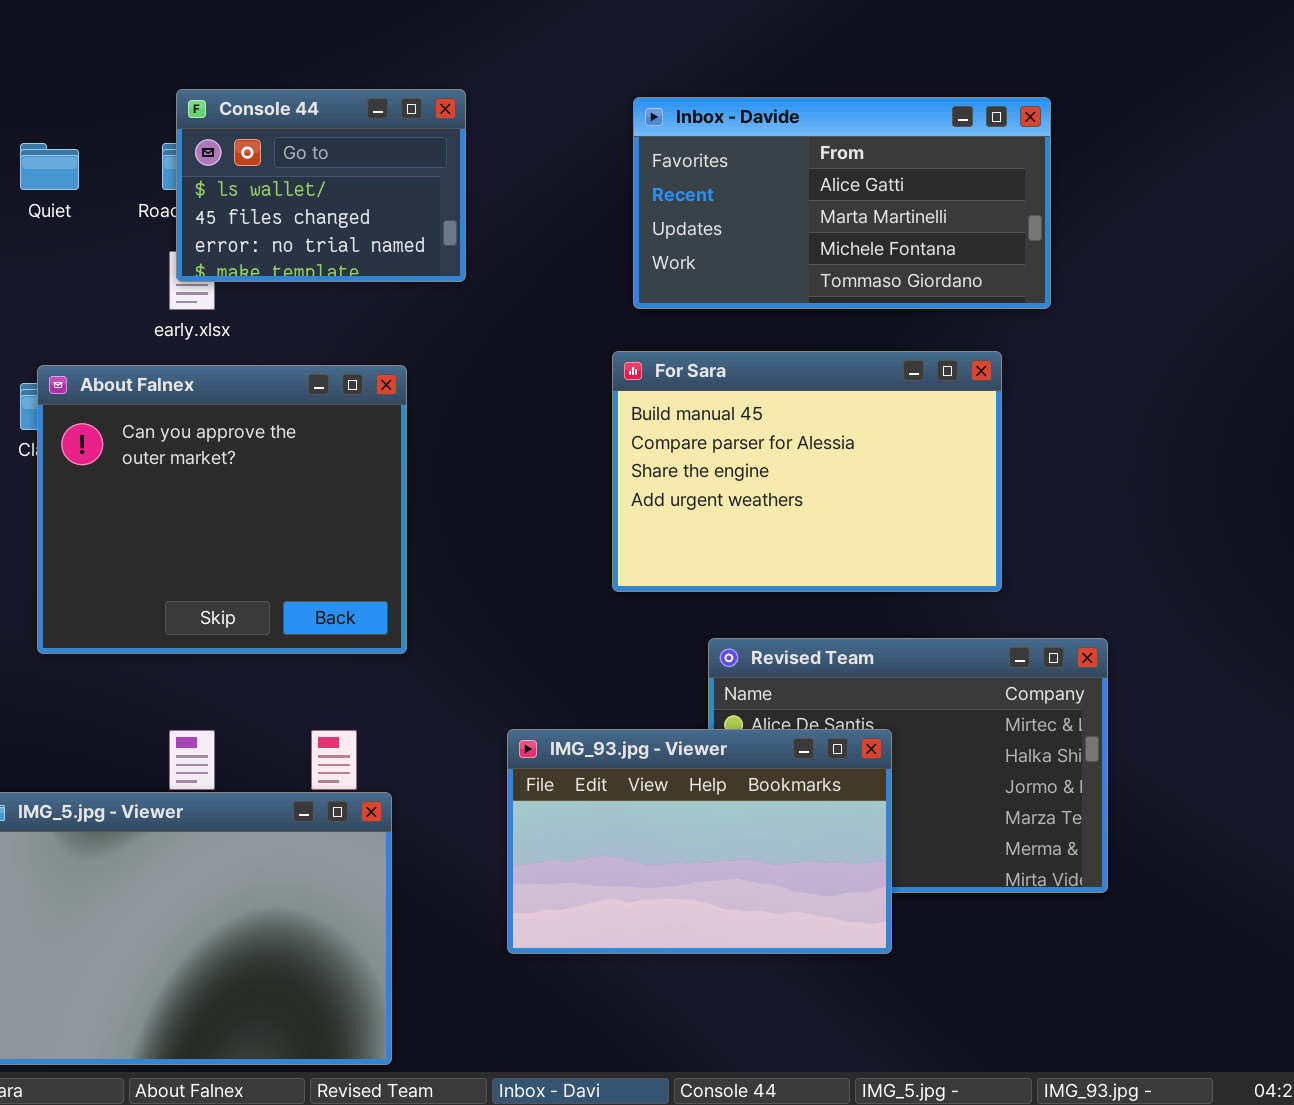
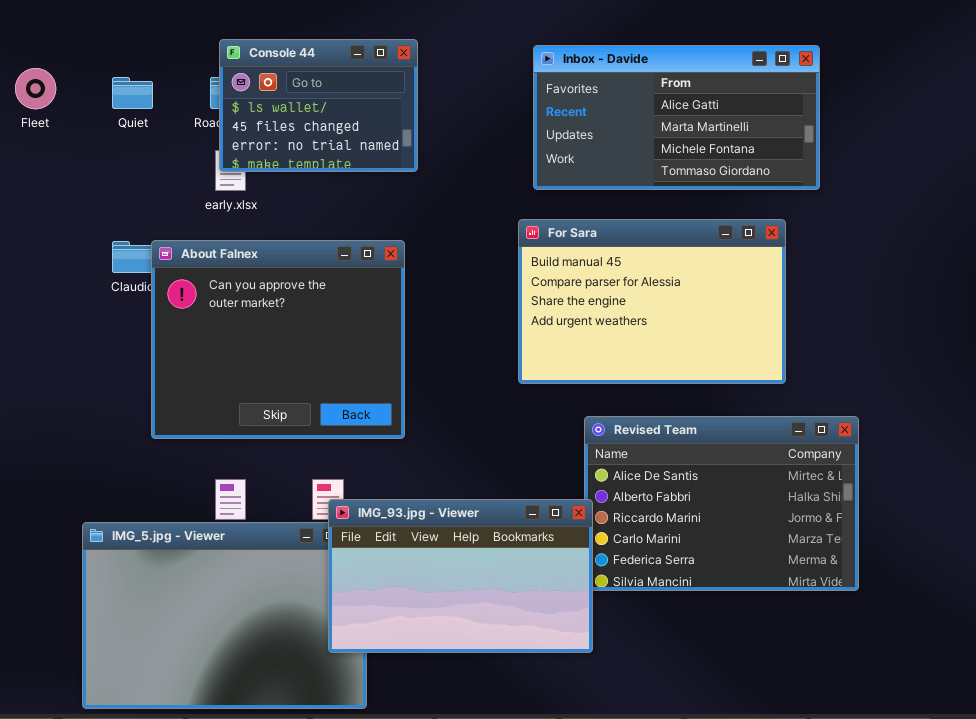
About Falnex: [37,365,407,654] -> [151,240,405,439], moved
IMG_93.jpg - Viewer: [507,729,892,954] -> [328,499,593,653], moved

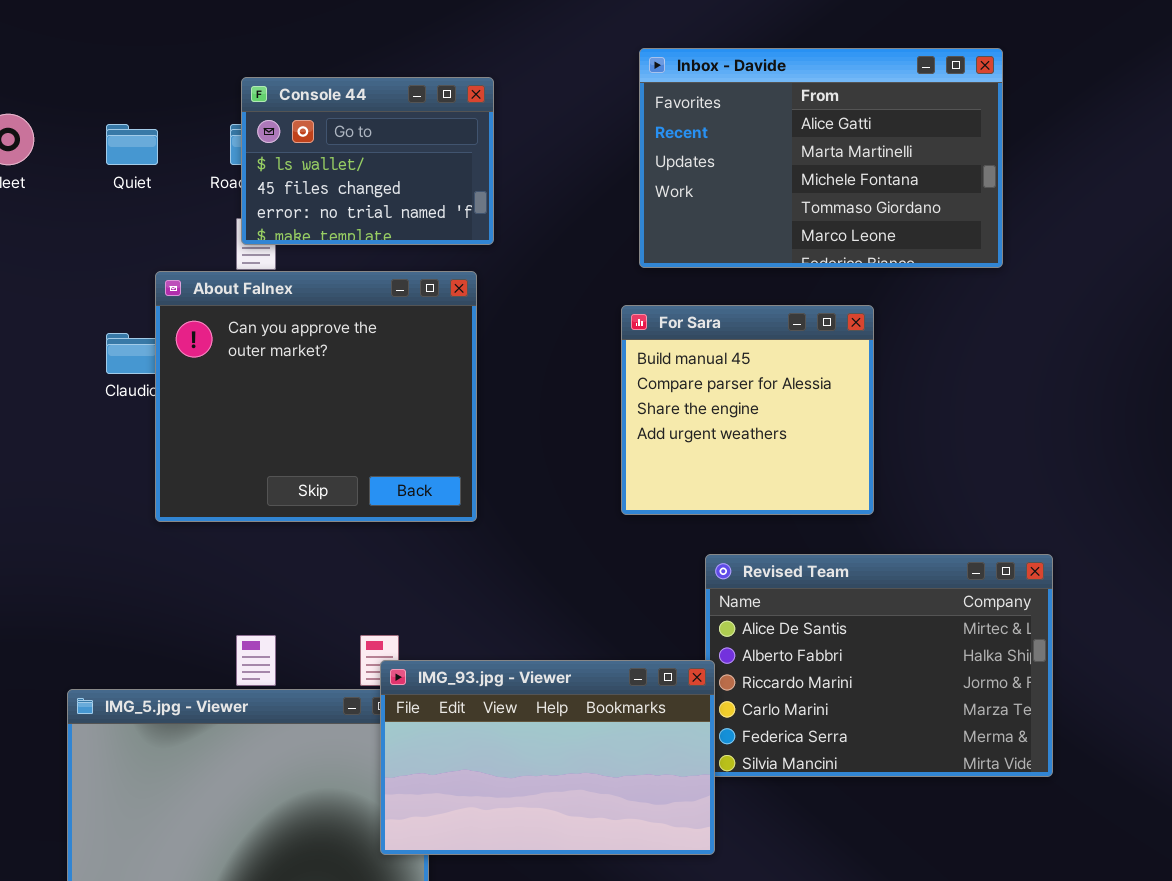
Inbox - Davide: [533,45,820,190] -> [639,48,1003,268], resized
For Sara: [518,219,786,384] -> [621,305,874,515], resized
About Falnex: [151,240,405,439] -> [155,271,477,522], moved

